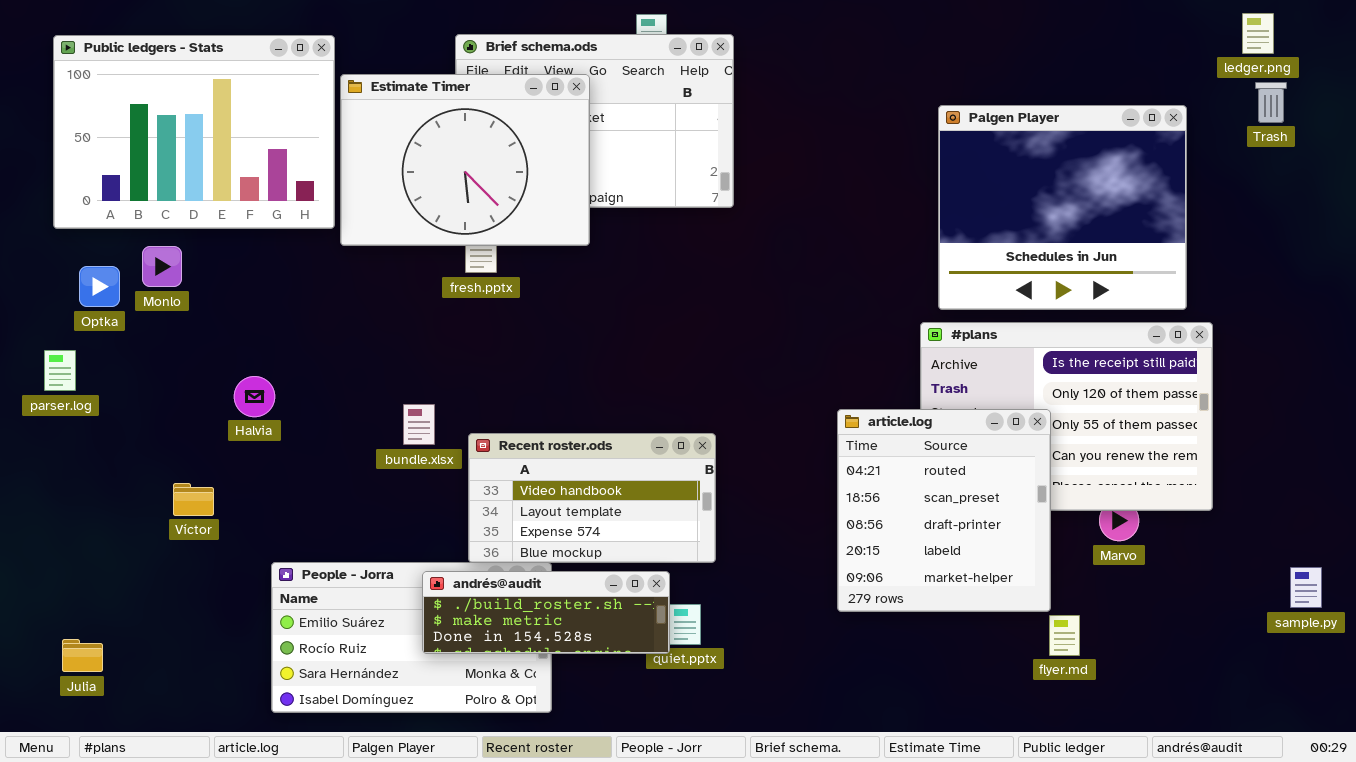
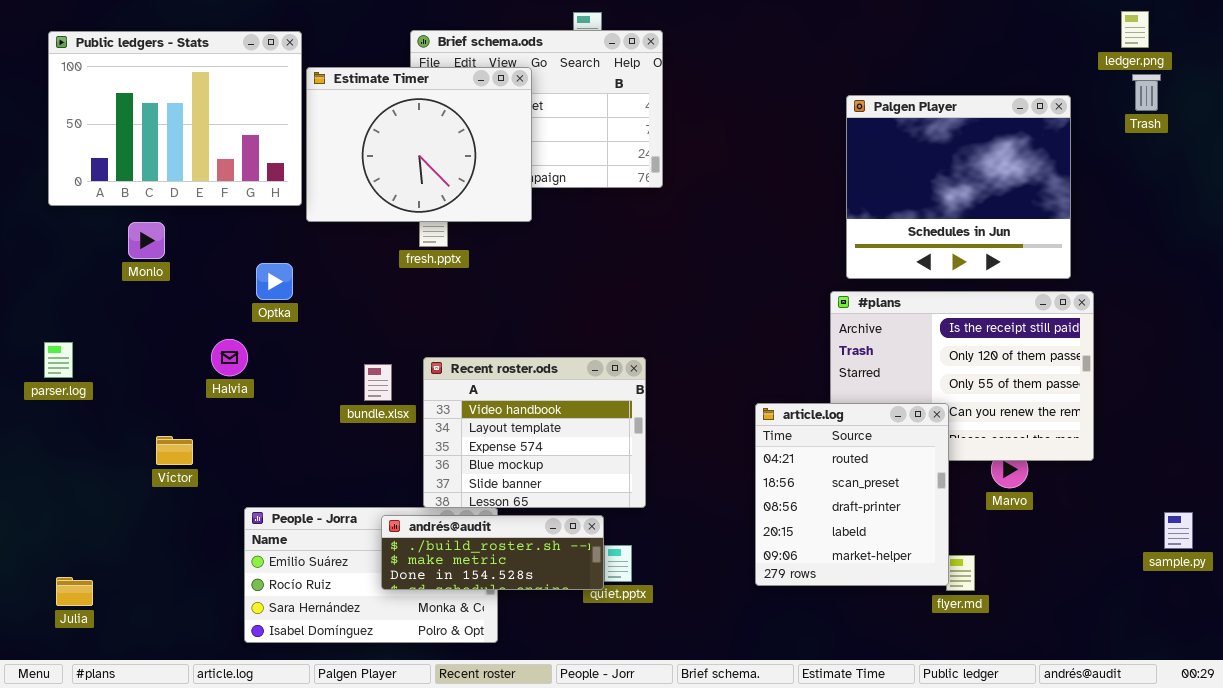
Optka: [79,266,120,307] -> [256,263,293,300], moved
parser.log: [44,350,76,391] -> [44,342,73,378], moved
article.log: [837,409,1051,612] -> [755,403,949,586], moved
Recent roster.ods: [468,433,716,563] -> [423,357,646,508], resized

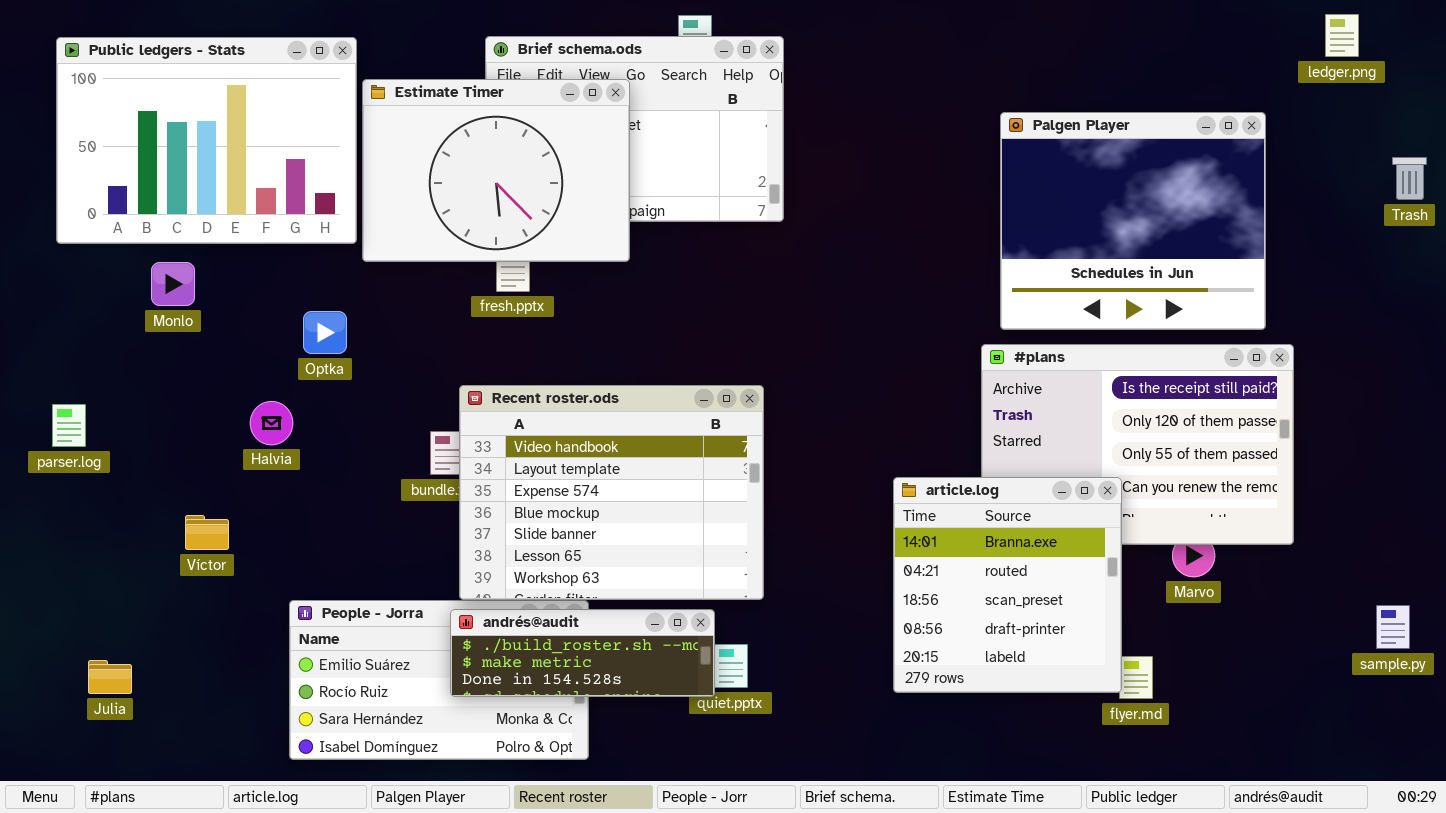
Trash: [1132,74,1161,111] -> [1392,157,1427,200], moved
Recent roster.ods: [423,357,646,508] -> [459,385,764,600], resized
article.log: [755,403,949,586] -> [893,477,1122,693], scrolled up 1 row
Julia: [56,577,93,606] -> [88,660,132,694], moved

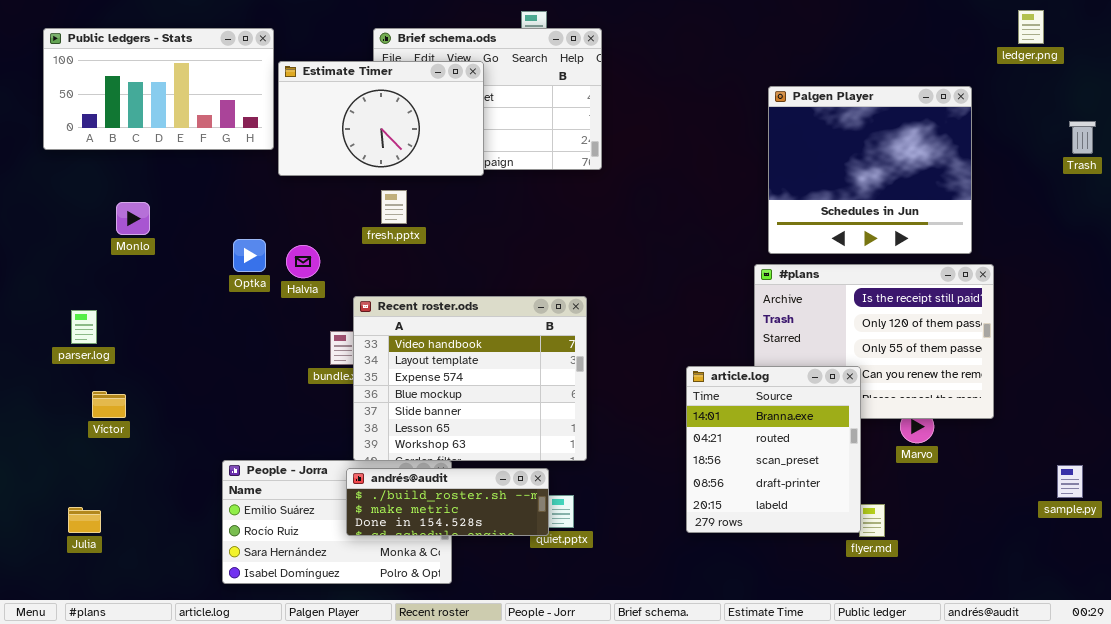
Public ledgers - Stats: [56,37,357,244] -> [43,28,274,150], resized
Estimate Timer: [362,79,630,262] -> [278,61,484,176], resized
Halvia: [250,401,293,445] -> [286,245,320,278], moved
parser.log: [52,404,86,447] -> [71,310,97,344], moved
Víctor: [185,515,229,550] -> [92,391,126,418], moved

